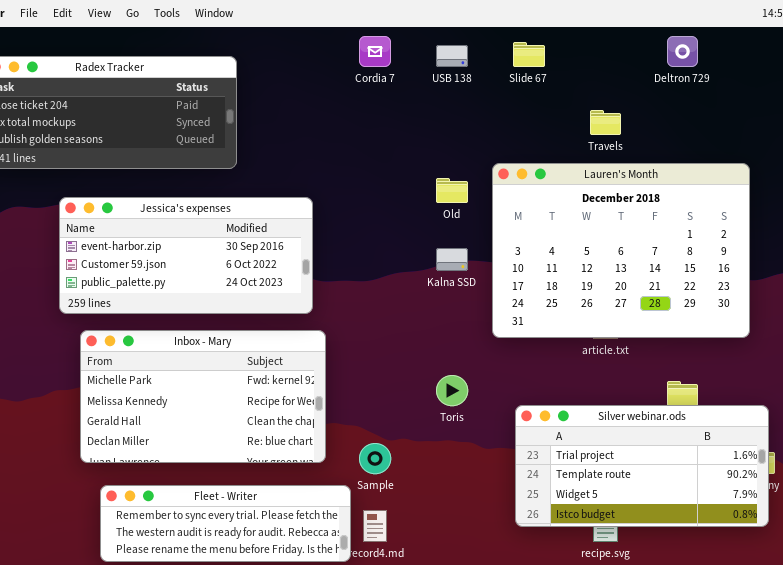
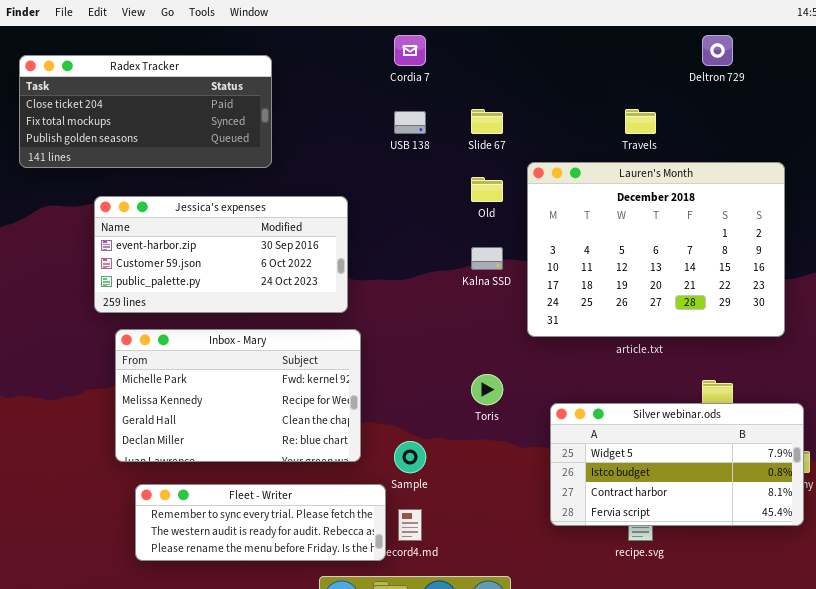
Slide 67: [513,42,545,67] -> [471,109,503,134], moved
USB 138: [436,45,468,67] -> [394,111,426,134], moved
Silver webinar.ods: [515,405,769,527] -> [550,403,804,526], scrolled down 2 rows

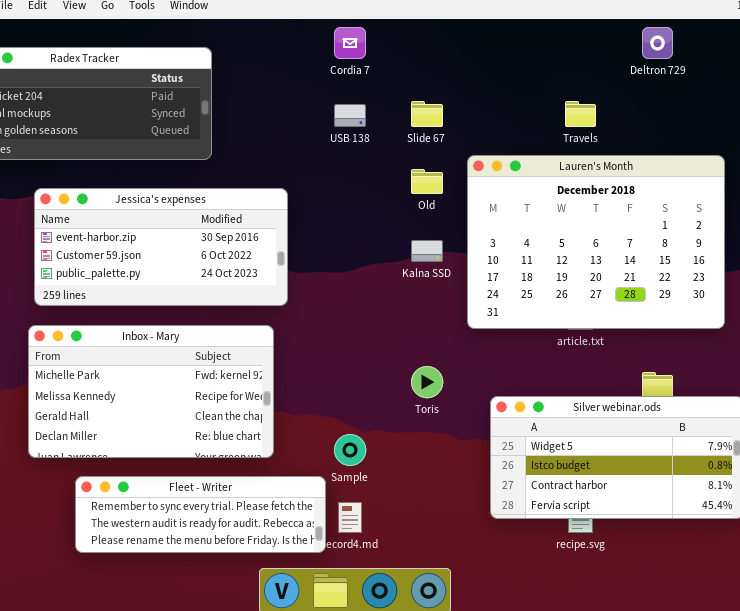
Inbox - Mary: [115,329,361,462] -> [28,325,274,458], moved

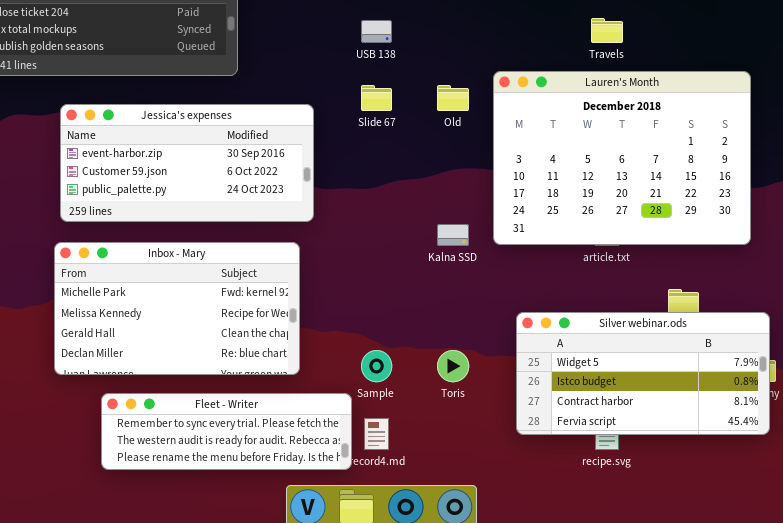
Slide 67: [411,101,443,127] -> [361,85,392,111], moved
Kalna SSD: [411,240,443,262] -> [437,224,469,246], moved
Toris: [411,366,443,398] -> [437,350,469,382], moved

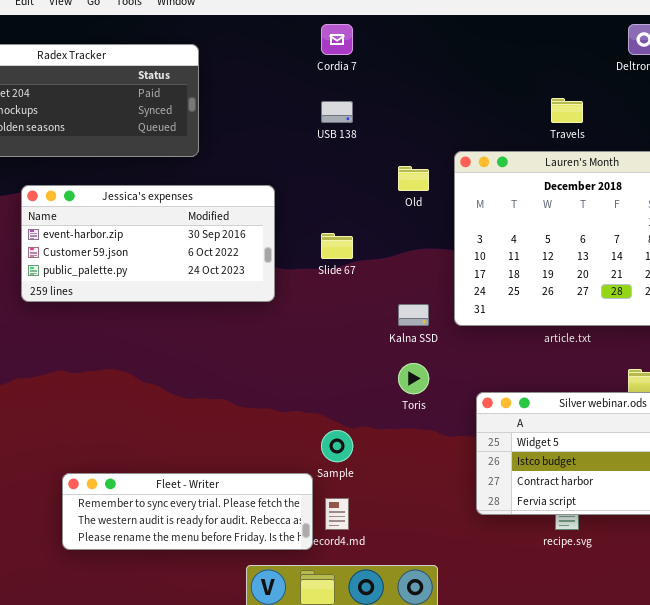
Slide 67: [361,85,392,111] -> [321,233,353,259], moved
Inbox - Mary: [54,242,300,375] -> none, closed
Toris: [437,350,469,382] -> [398,363,429,394], moved

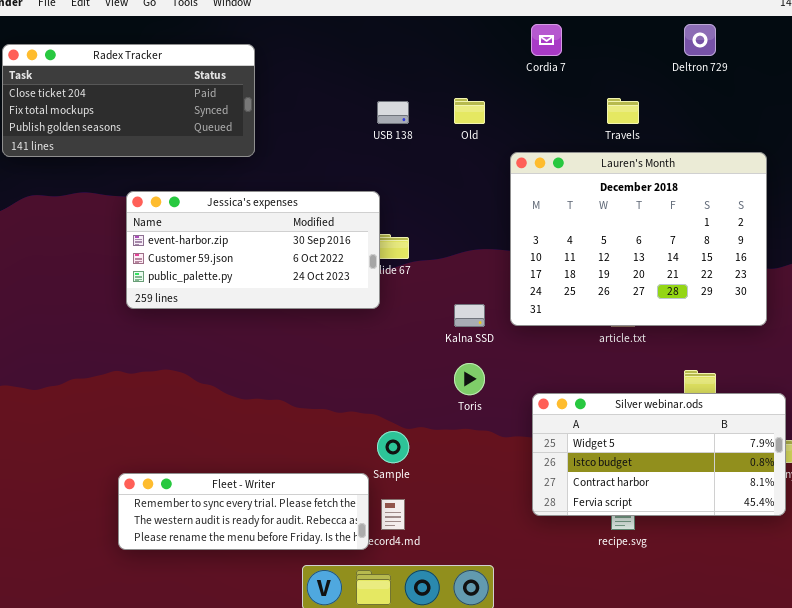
Cordia 7: [321,24,353,55] -> [531,24,562,56], moved
Old: [398,166,429,191] -> [454,98,485,124], moved
Jessica's expenses: [21,185,275,302] -> [126,191,380,309], moved

